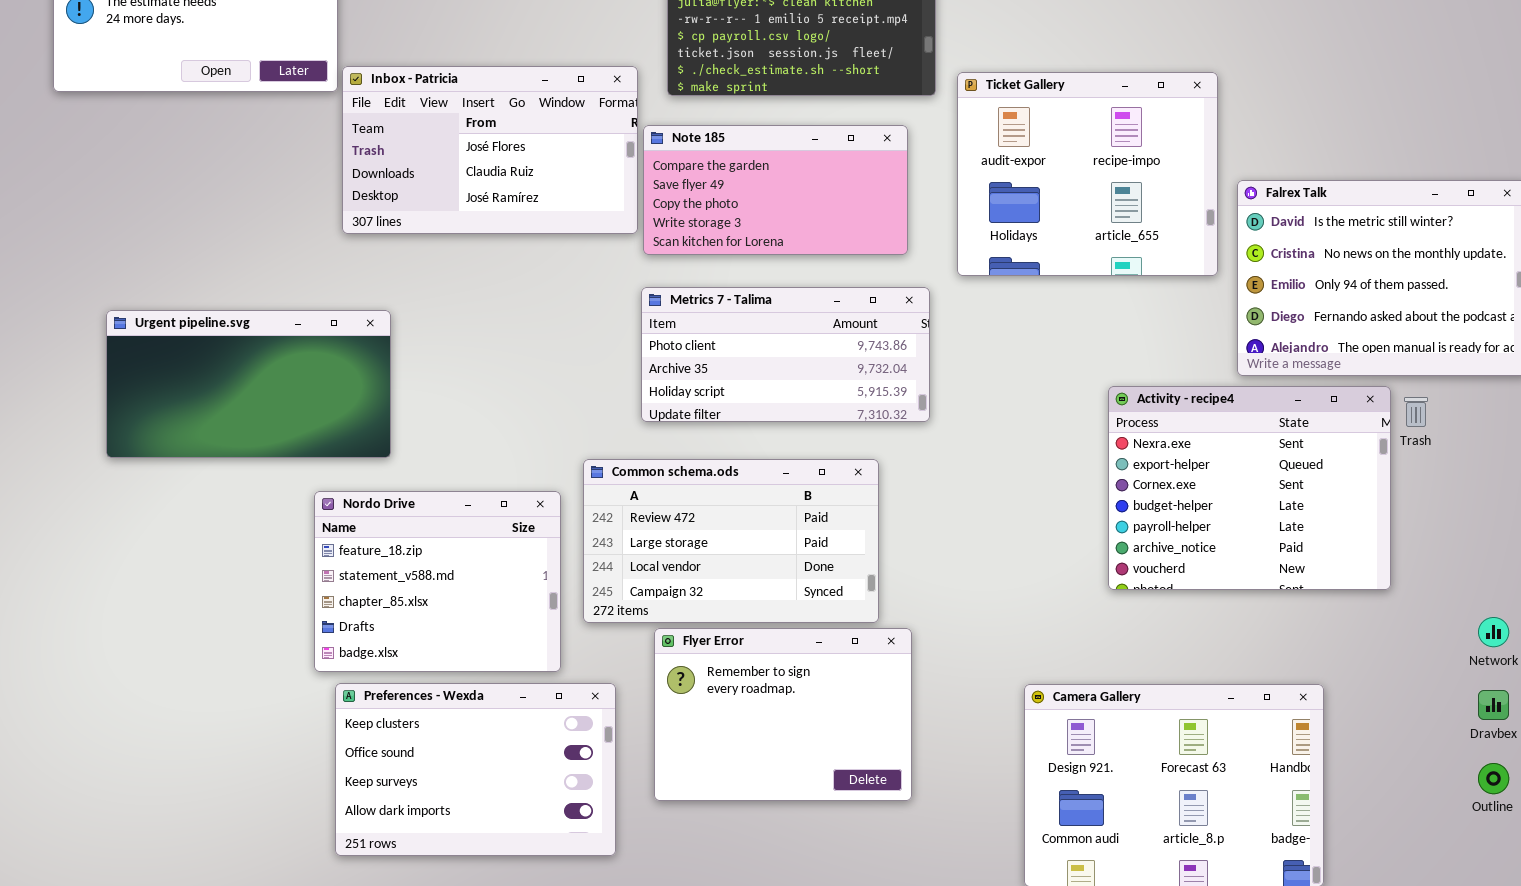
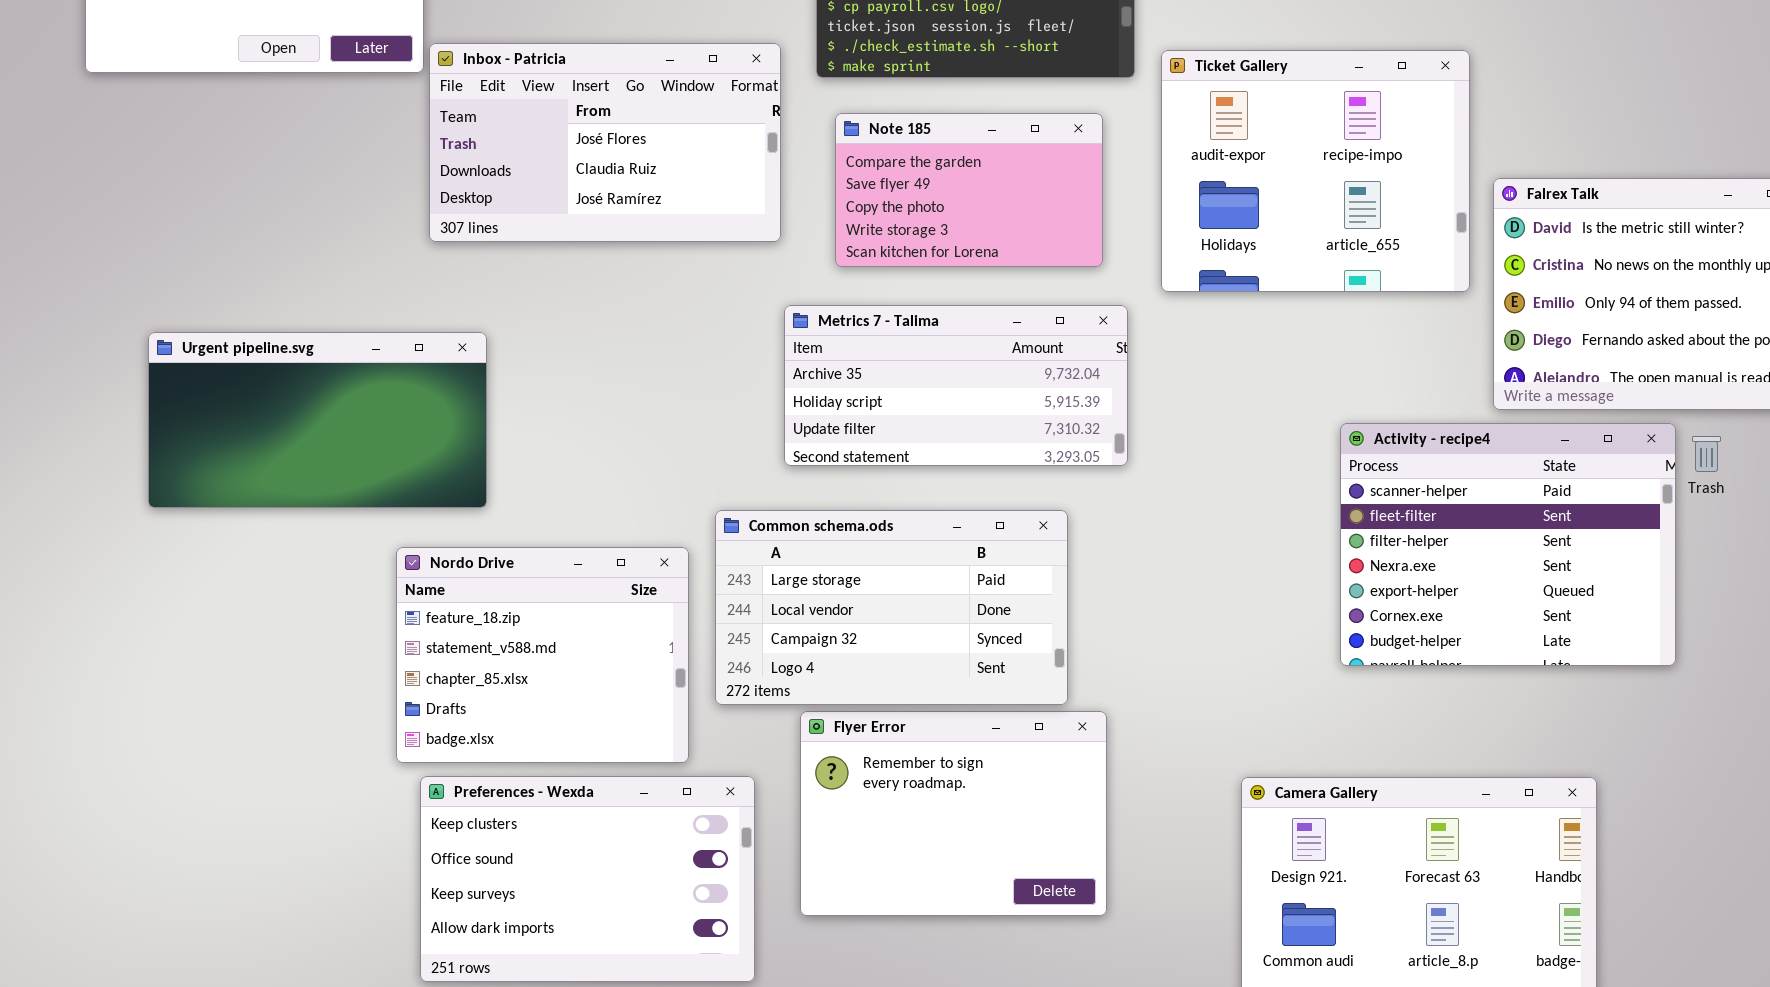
Note 185: [643,125,908,255] -> [835,113,1103,267], resized
Metrics 7 - Talima: [641,287,930,422] -> [784,305,1128,466], scrolled down 1 row
Activity - recipe4: [1108,386,1391,590] -> [1340,423,1676,666], scrolled up 3 rows
Common schema.ods: [583,459,879,623] -> [715,510,1068,705], scrolled down 1 row

